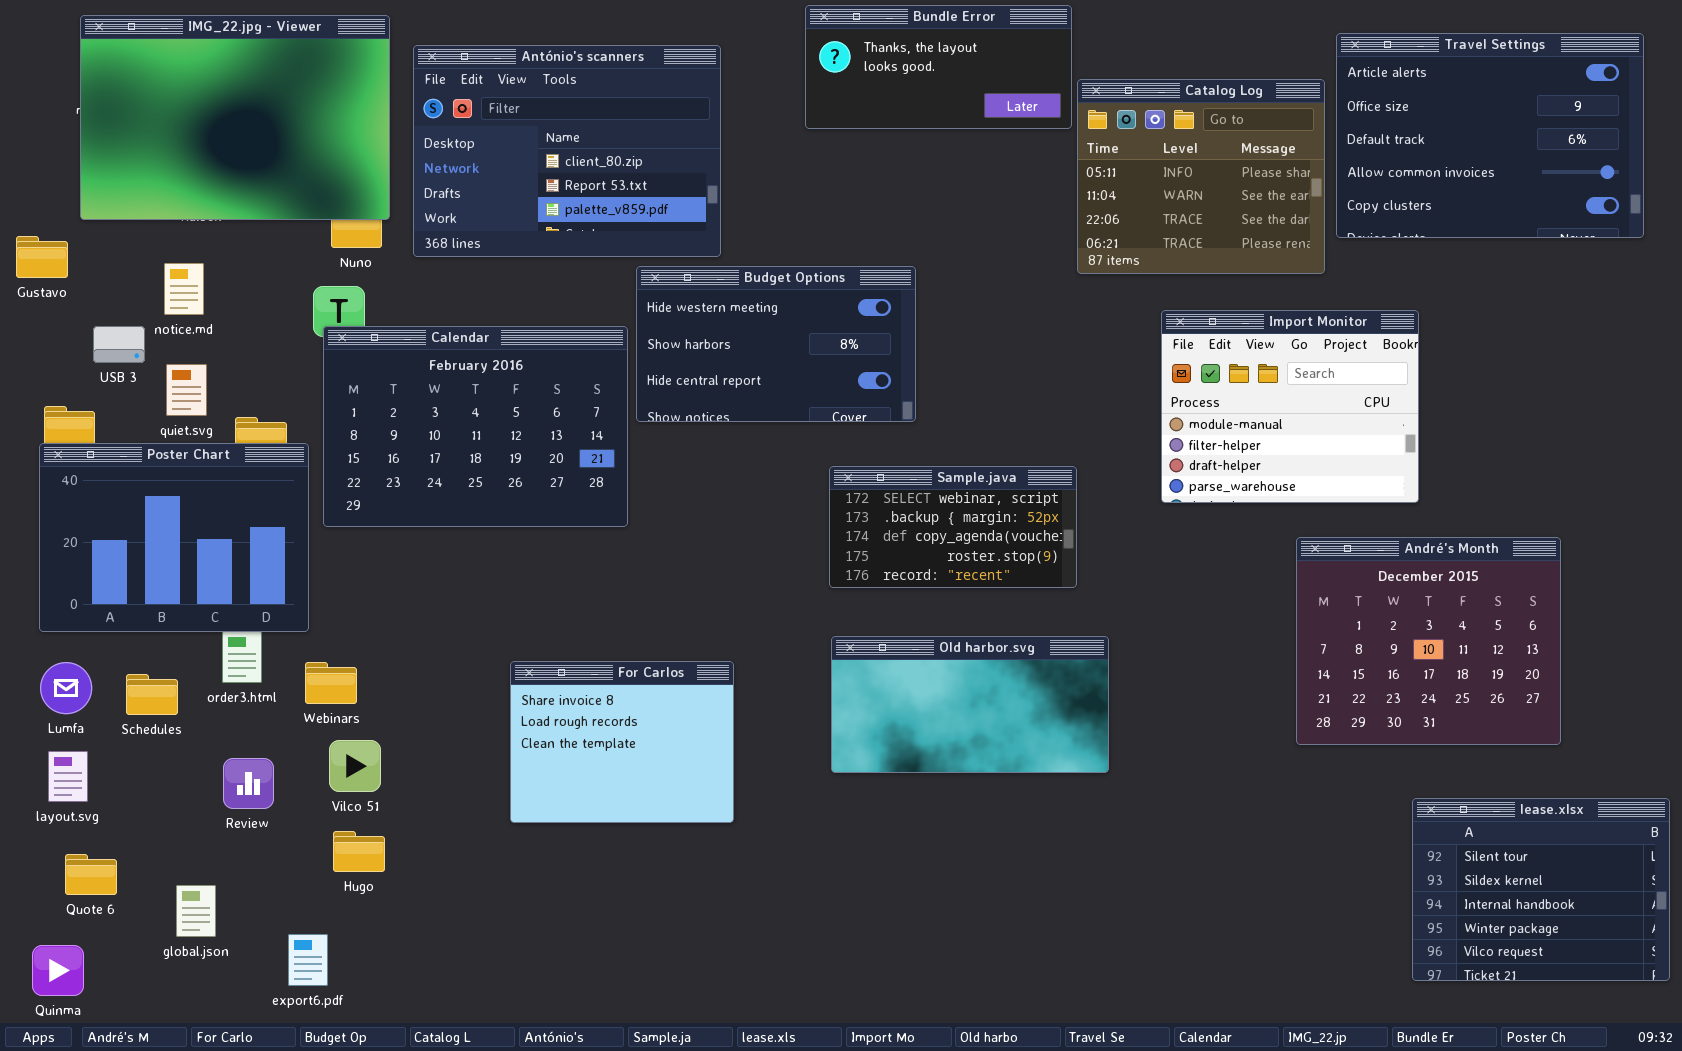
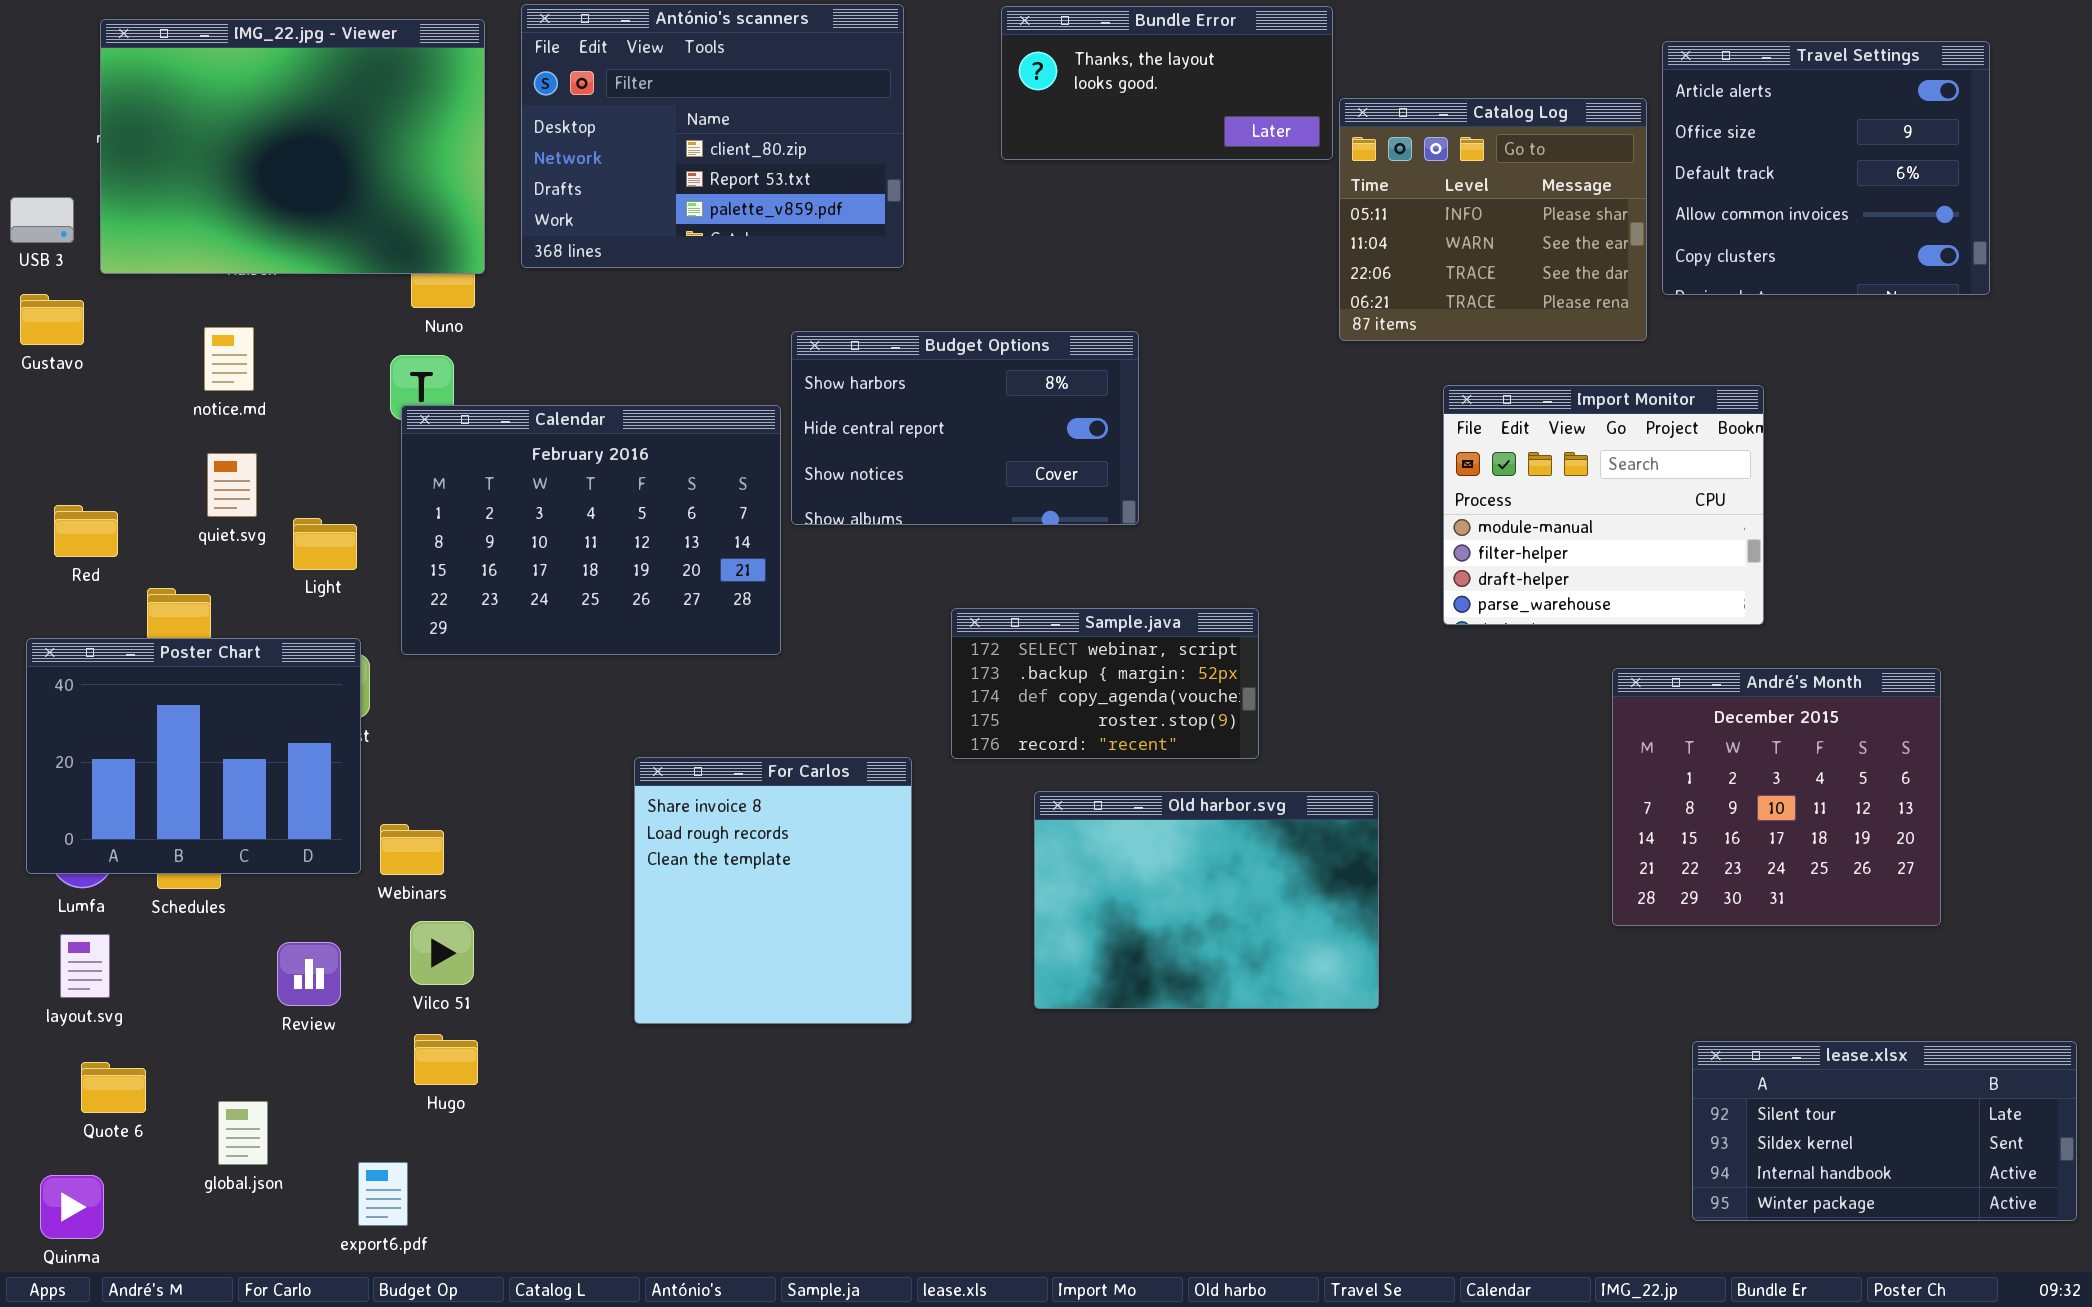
Travel Settings: [1336,33,1644,238] -> [1662,41,1990,295], resized
António's scanners: [413,45,721,257] -> [521,4,904,268], moved
Budget Options: [636,266,916,422] -> [791,331,1139,525], scrolled down 1 row
USB 3: [93,326,145,363] -> [10,197,74,243], moved
Poster Chart: [39,443,309,632] -> [26,638,361,874], moved
Sample.java: [829,466,1077,588] -> [951,608,1259,759], moved
Old harbor.svg: [831,636,1109,773] -> [1034,791,1379,1009], resized
For Carlos: [510,661,734,823] -> [634,757,912,1024], resized
lease.xlsx: [1412,798,1670,981] -> [1692,1041,2077,1221], resized

